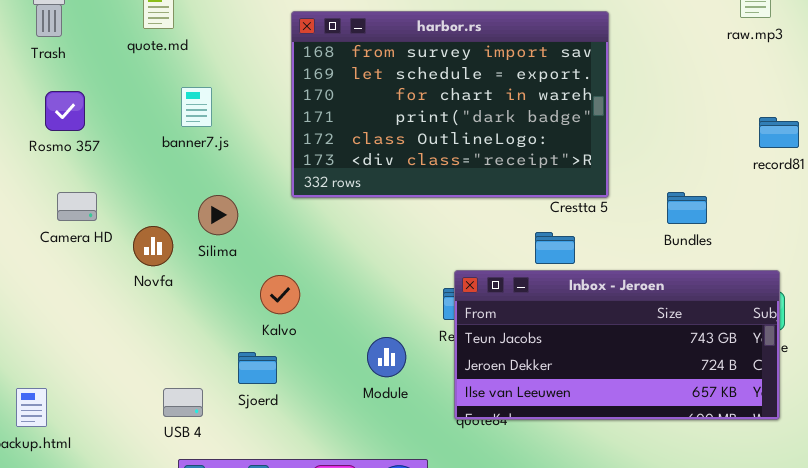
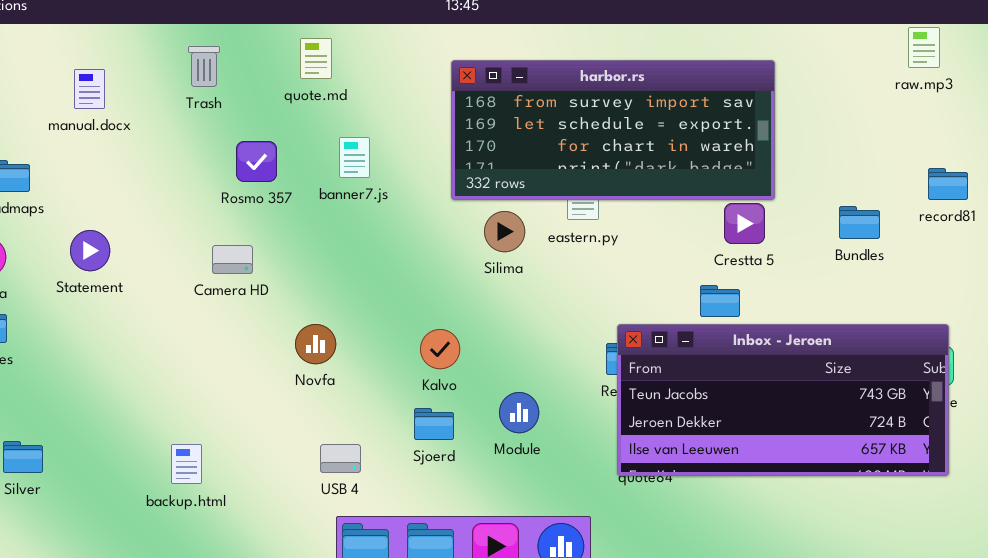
harbor.rs: [291,11,609,198] -> [451,60,775,200], resized
Rosmo 357: [45,91,85,131] -> [236,141,277,182], moved
Bundles: [667,192,707,224] -> [839,206,880,239], moved
Silima: [198,195,238,235] -> [484,211,525,252], moved
Novfa: [133,226,173,266] -> [295,324,336,364], moved
Module: [367,337,406,377] -> [499,392,539,433], moved
Sjoerd: [238,352,277,384] -> [414,408,454,440], moved

